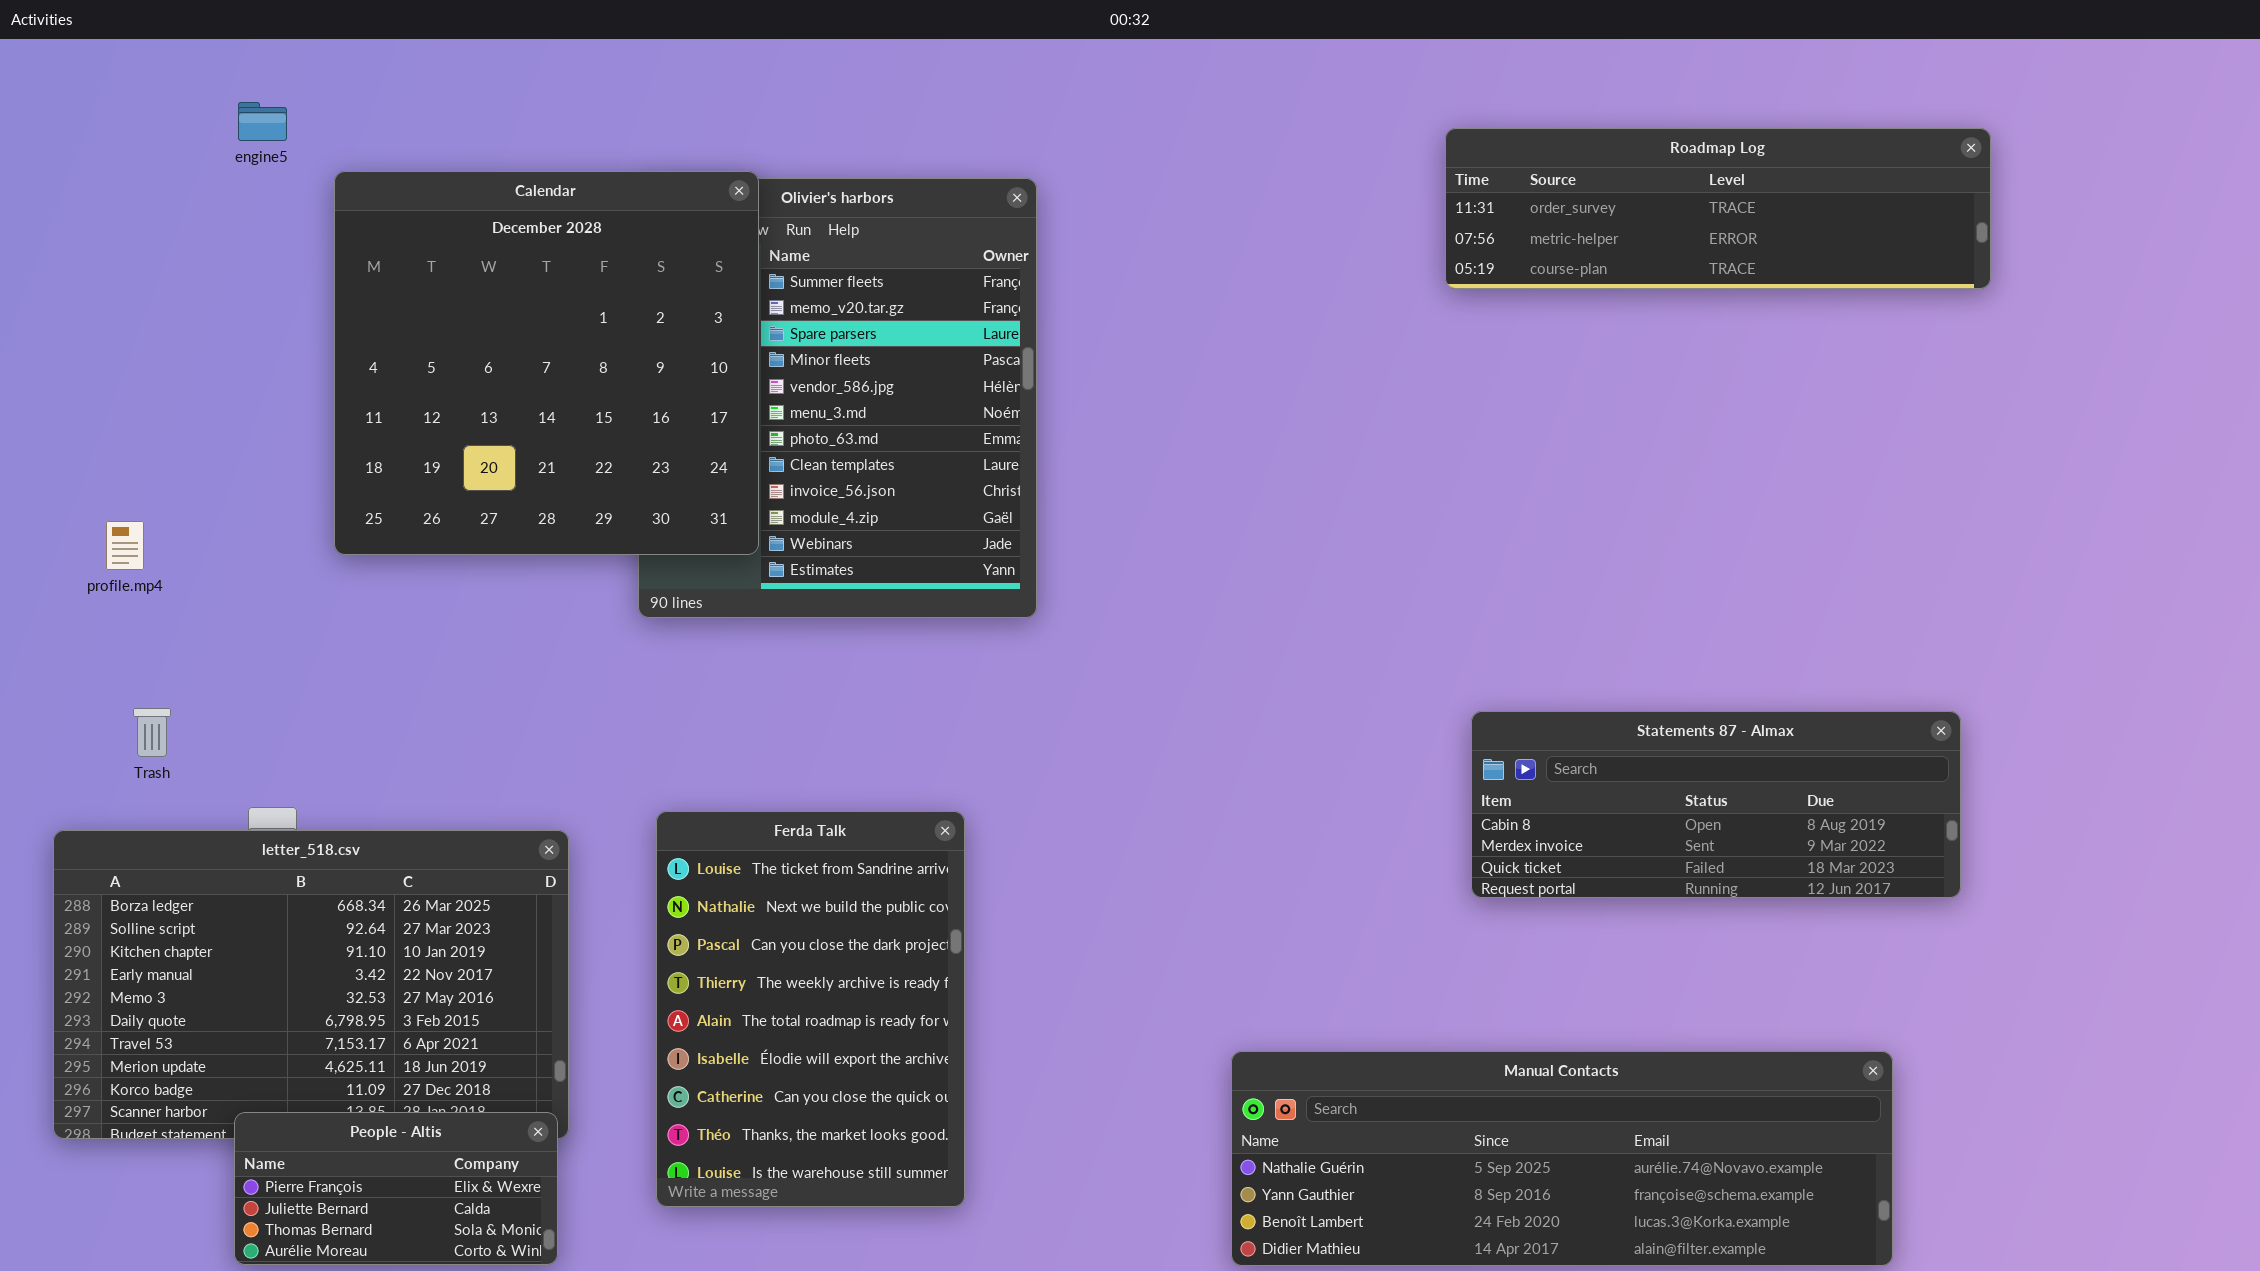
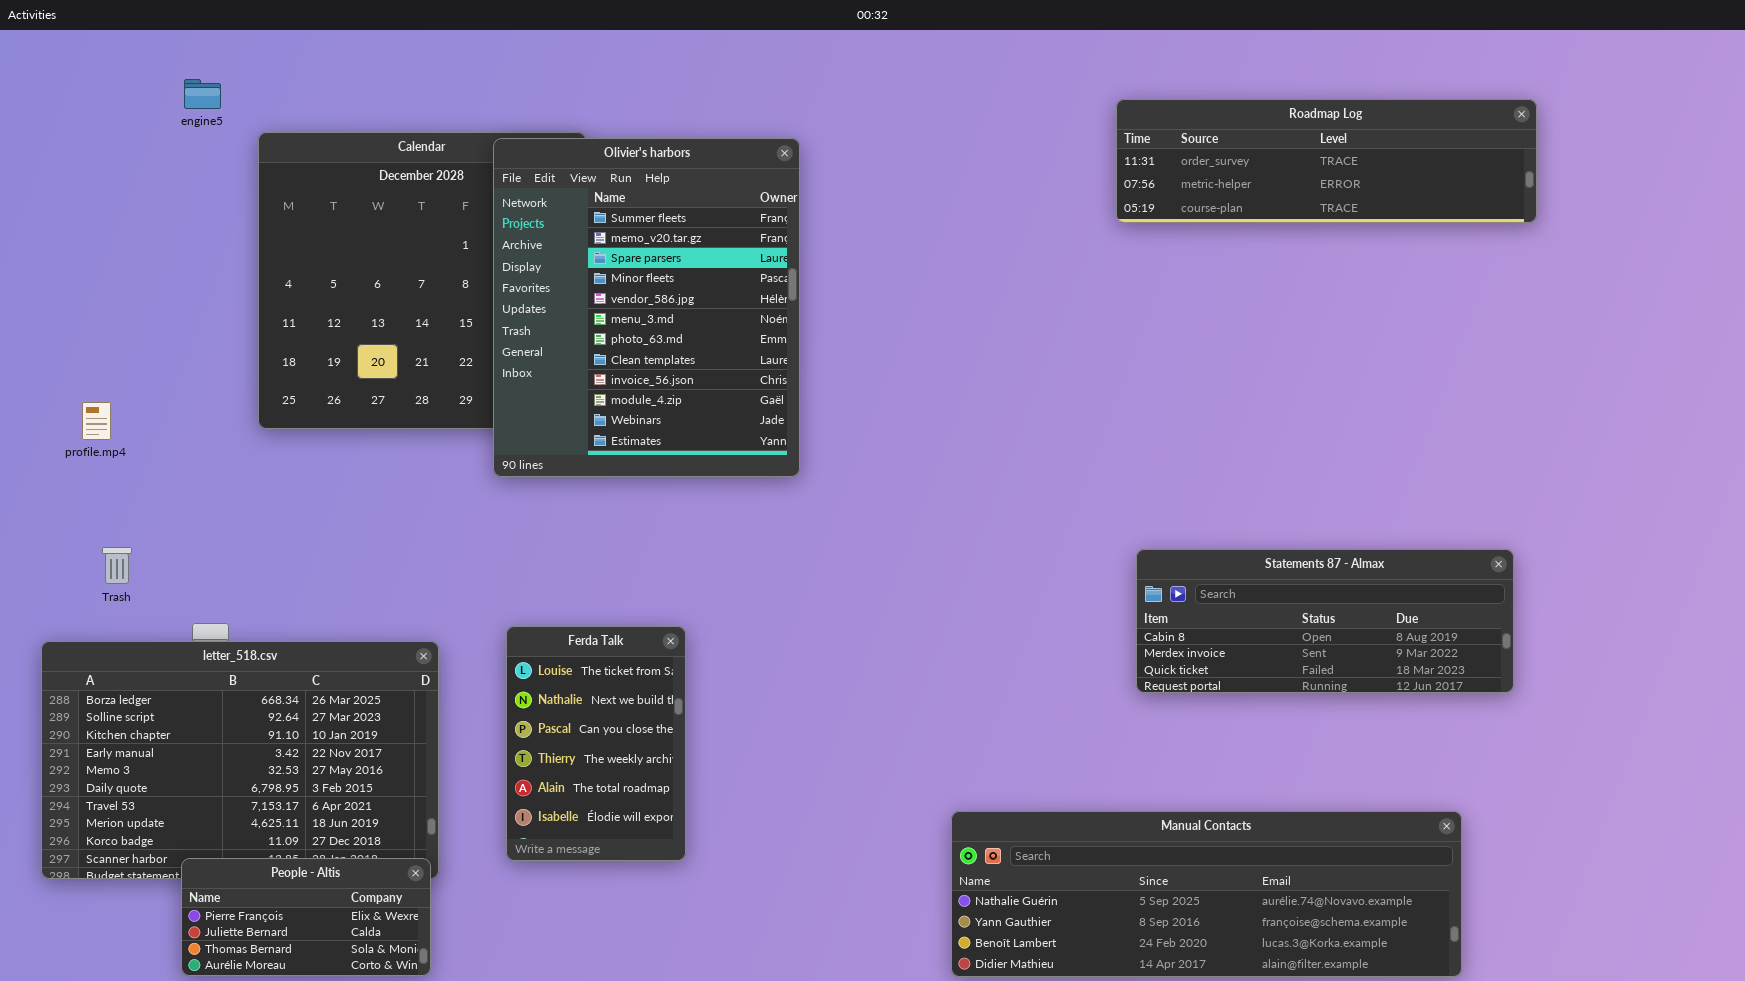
Olivier's harbors: [638,178,1037,618] -> [493,138,800,477], raised
Ferda Talk: [656,811,965,1207] -> [506,626,686,861], resized

